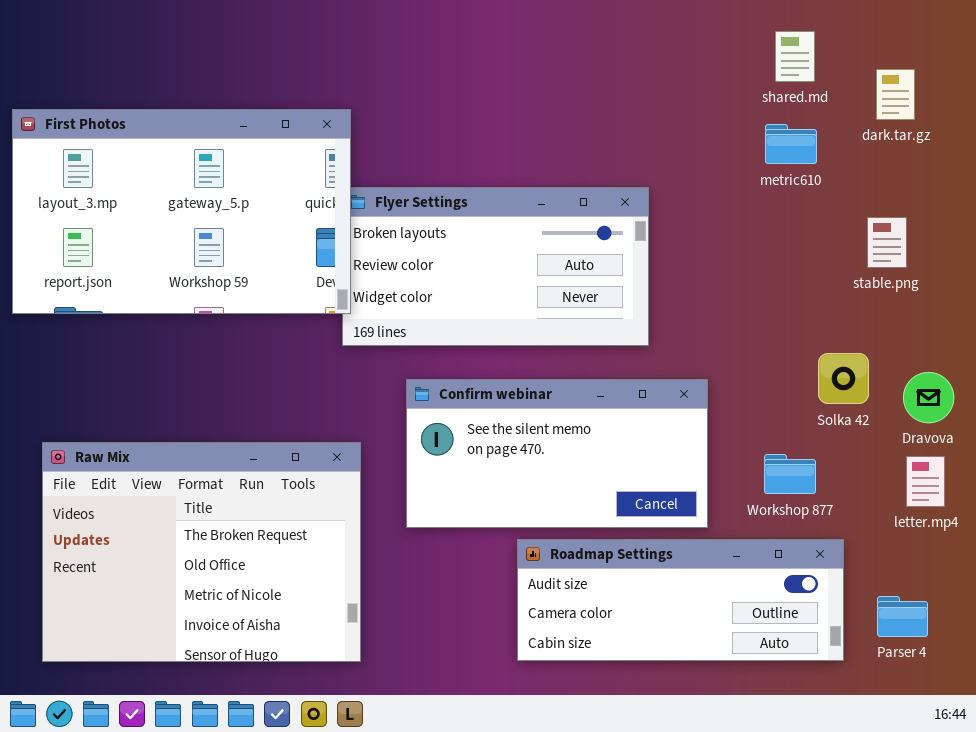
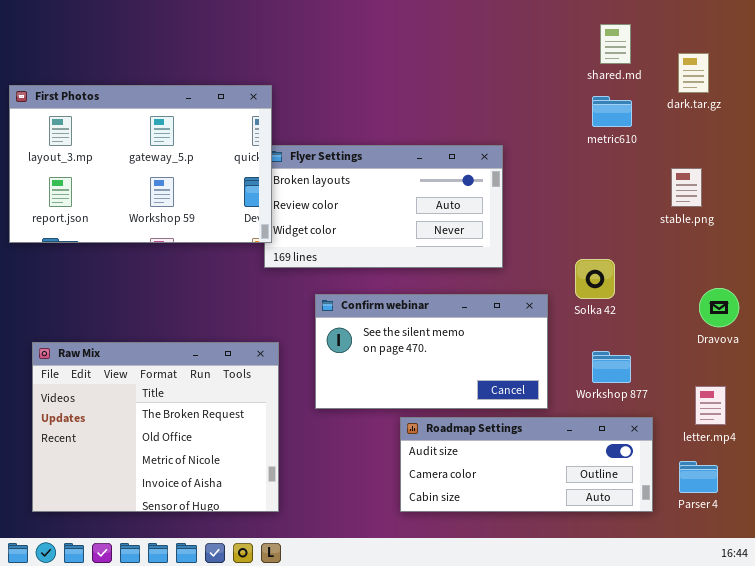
Solka 42: [818,353,869,404] -> [575,259,615,299], moved
letter.mp4: [906,456,945,507] -> [695,386,726,425], moved

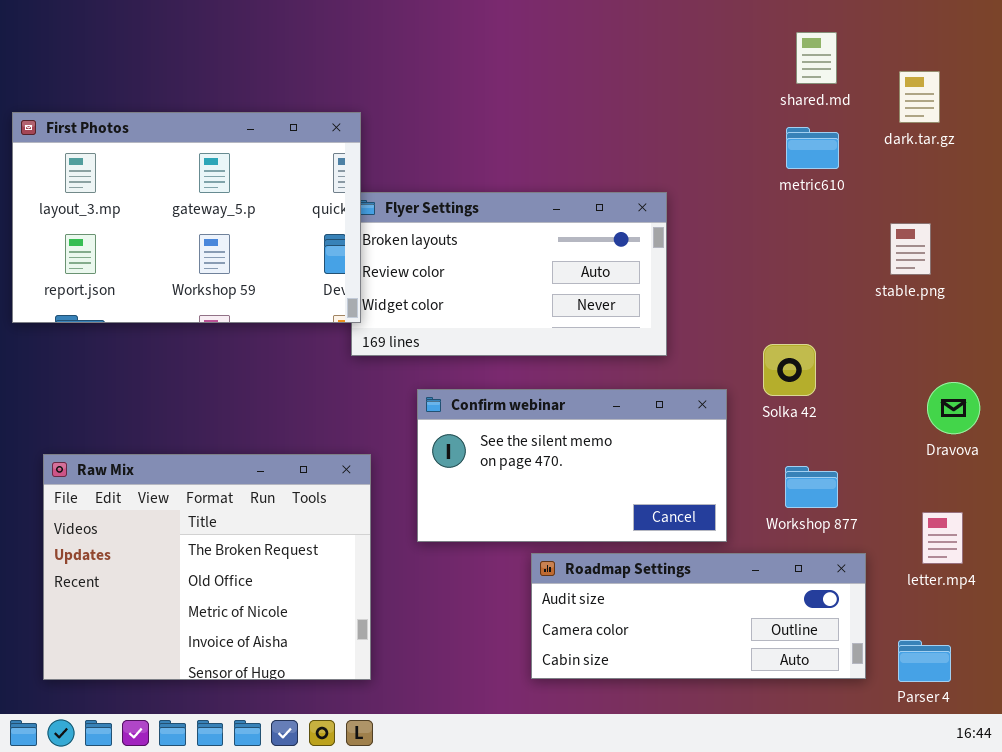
Parser 4: [679,461,718,493] -> [898,640,951,682], moved

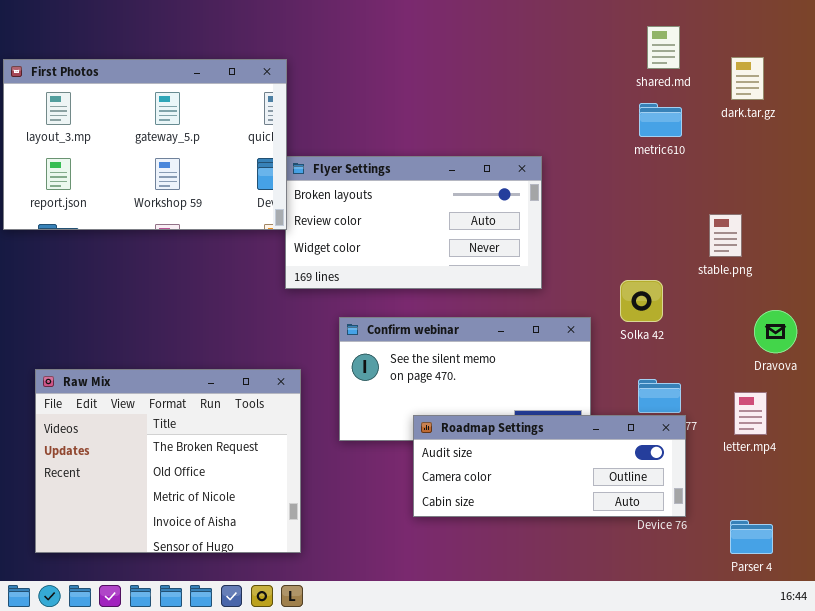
First Photos: [12,112,361,323] -> [3,59,287,230], moved
stable.png: [890,223,931,275] -> [709,214,742,257], moved
letter.mp4: [922,512,963,564] -> [734,392,767,435], moved
Roadmap Settings: [531,553,866,679] -> [413,415,686,517], moved

